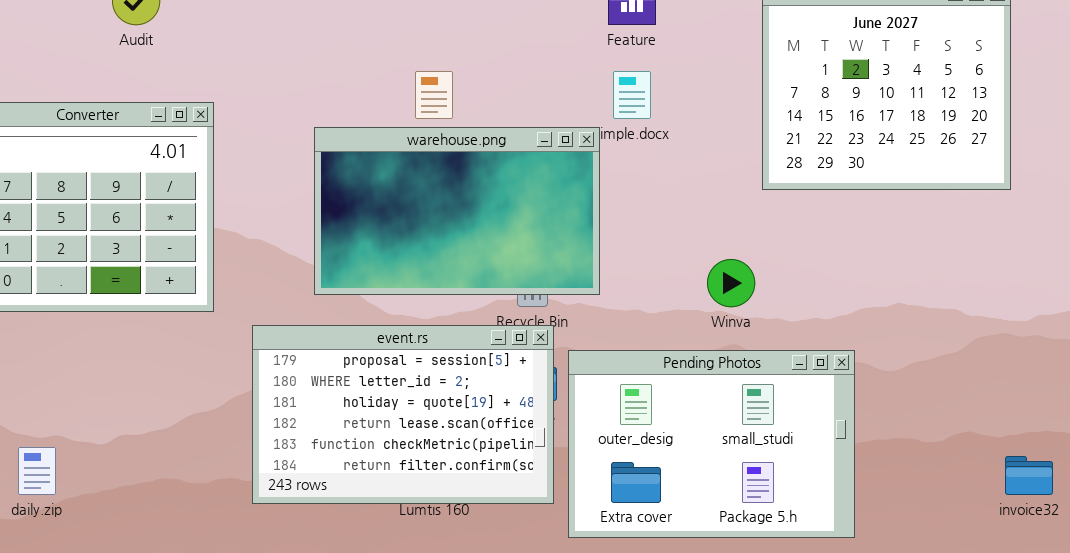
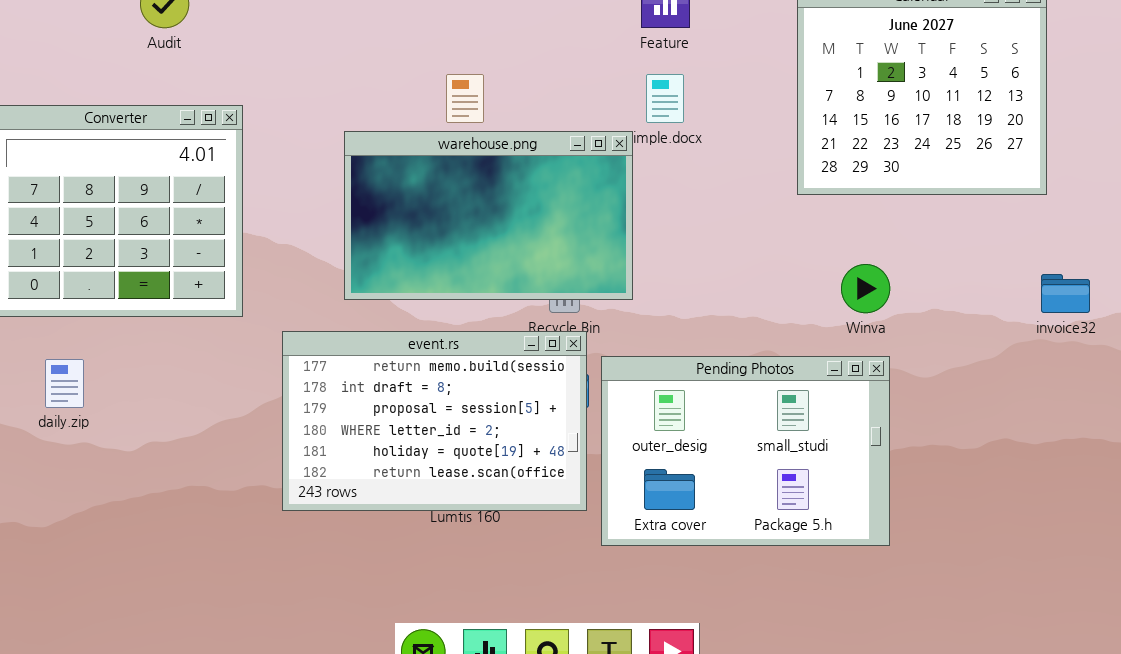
Winva: [707,259,755,307] -> [841,264,890,313], moved
event.rs: [252,325,554,504] -> [282,331,587,511], scrolled up 2 rows
daily.zip: [18,447,56,495] -> [45,359,84,408], moved
invoice32: [1005,456,1053,495] -> [1041,274,1090,313], moved

